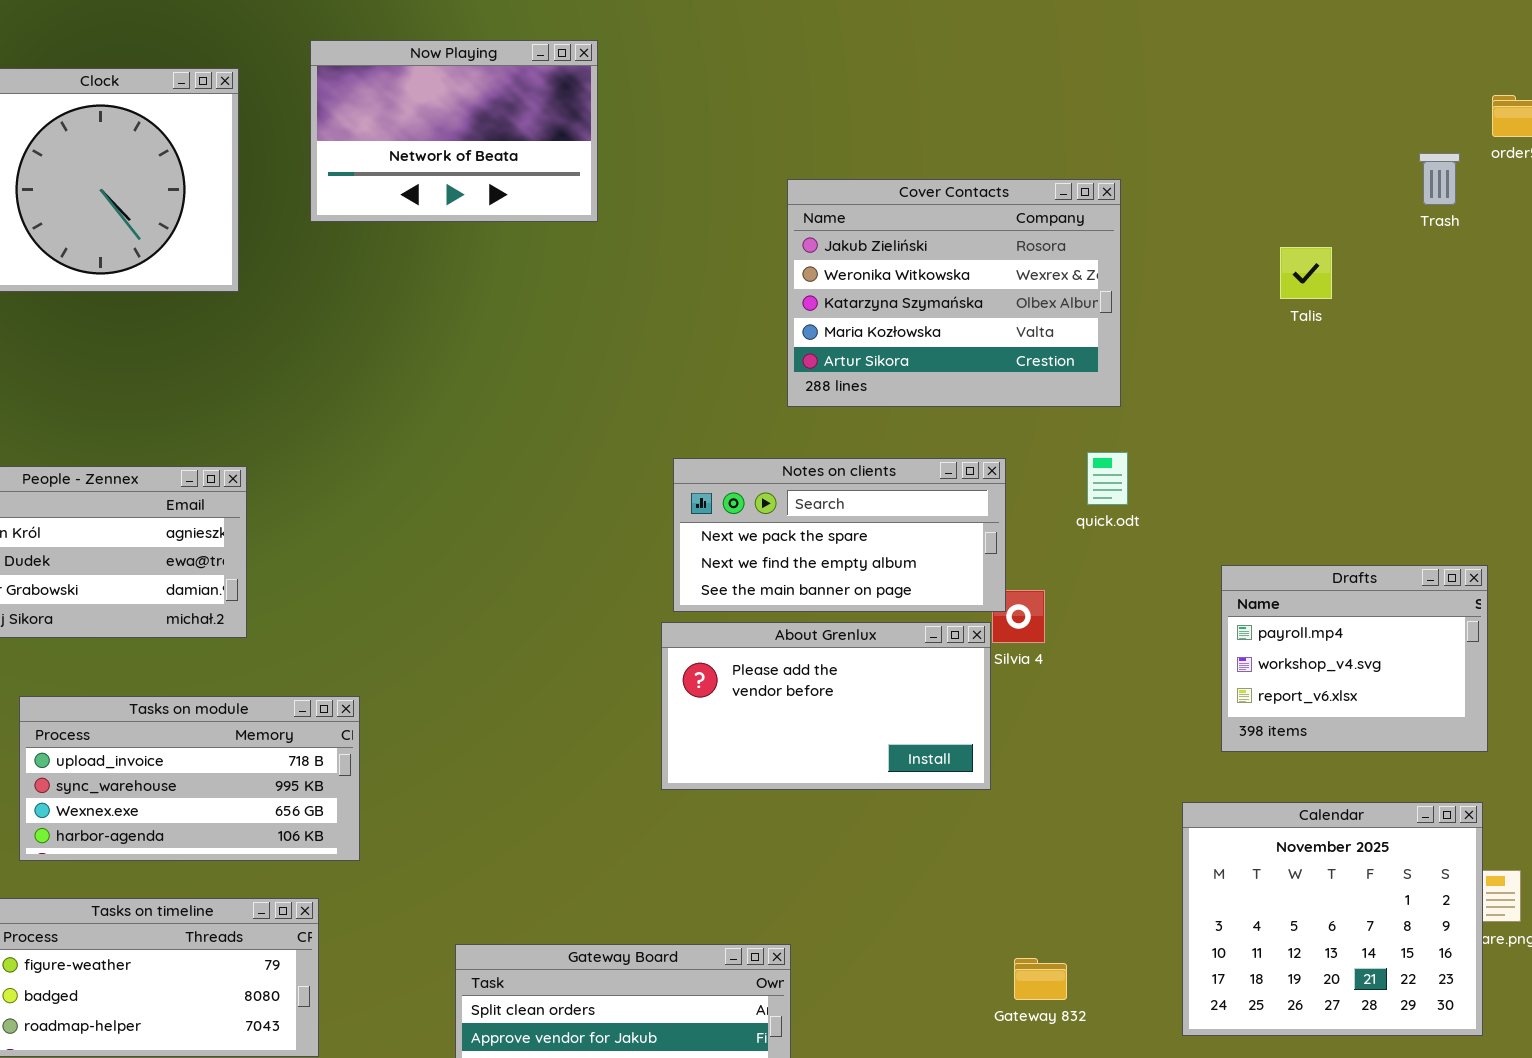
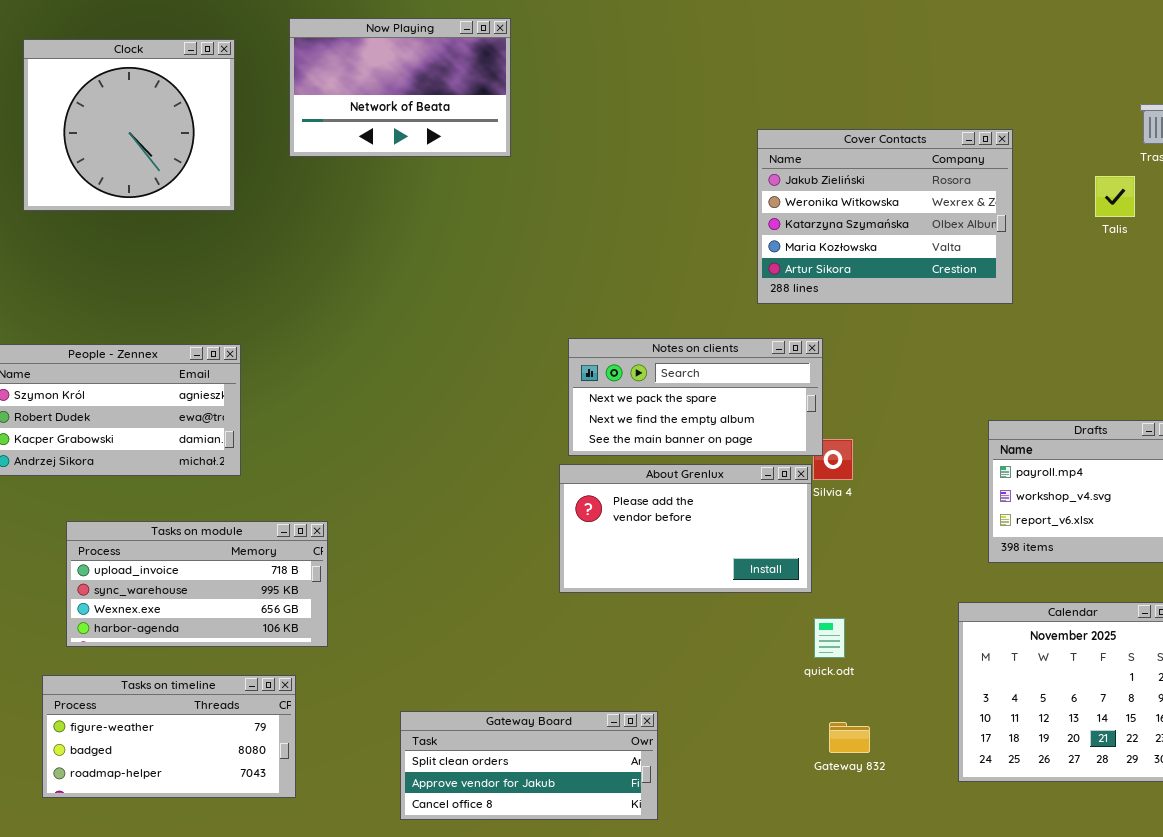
Cover Contacts: [787,179,1121,407] -> [757,129,1013,304], moved
Talis: [1280,247,1332,299] -> [1095,176,1135,217], moved
quick.odt: [1087,452,1128,505] -> [814,618,845,658], moved

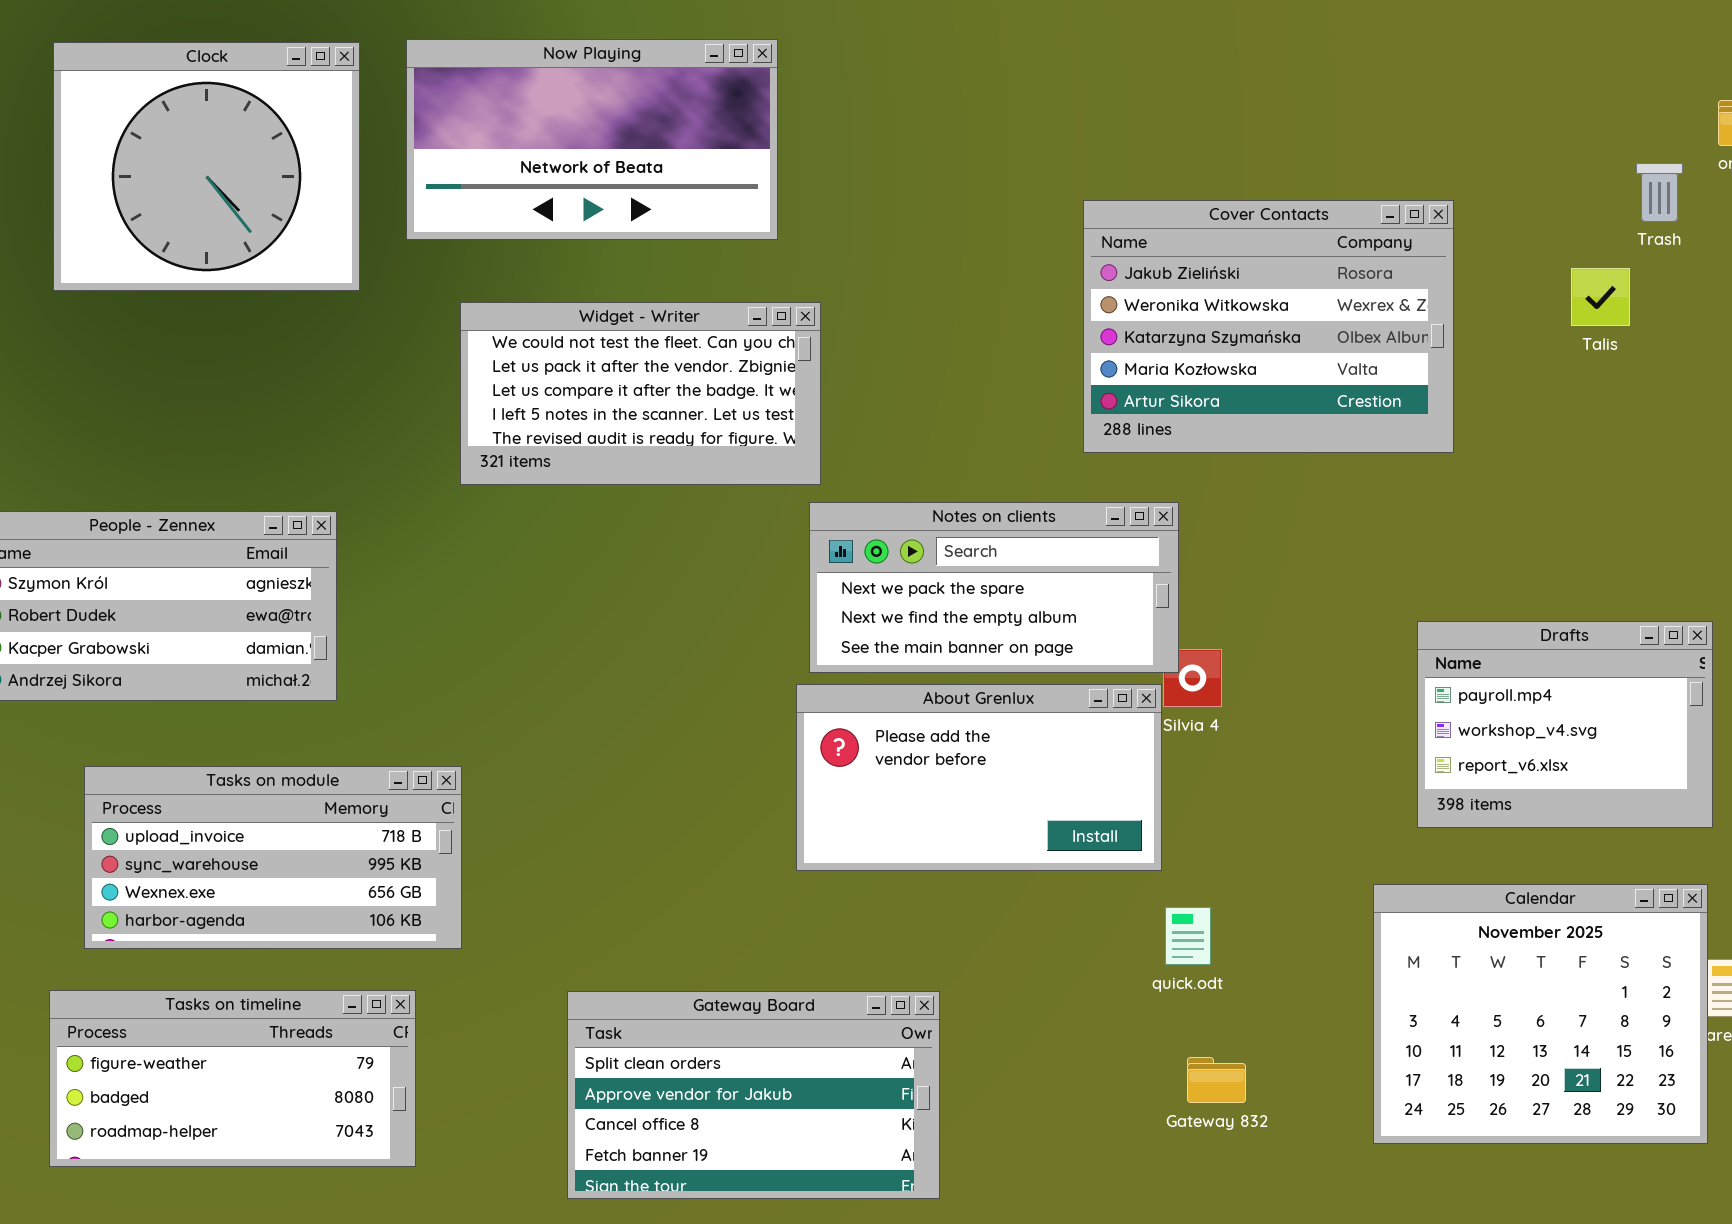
Now Playing: [289,18,511,157] -> [406,39,778,240], resized
Clock: [23,39,235,211] -> [53,42,360,291], moved
Widget - Writer: none -> [460,302,821,485], opened
Gateway Board: [400,711,658,820] -> [567,991,940,1199], resized

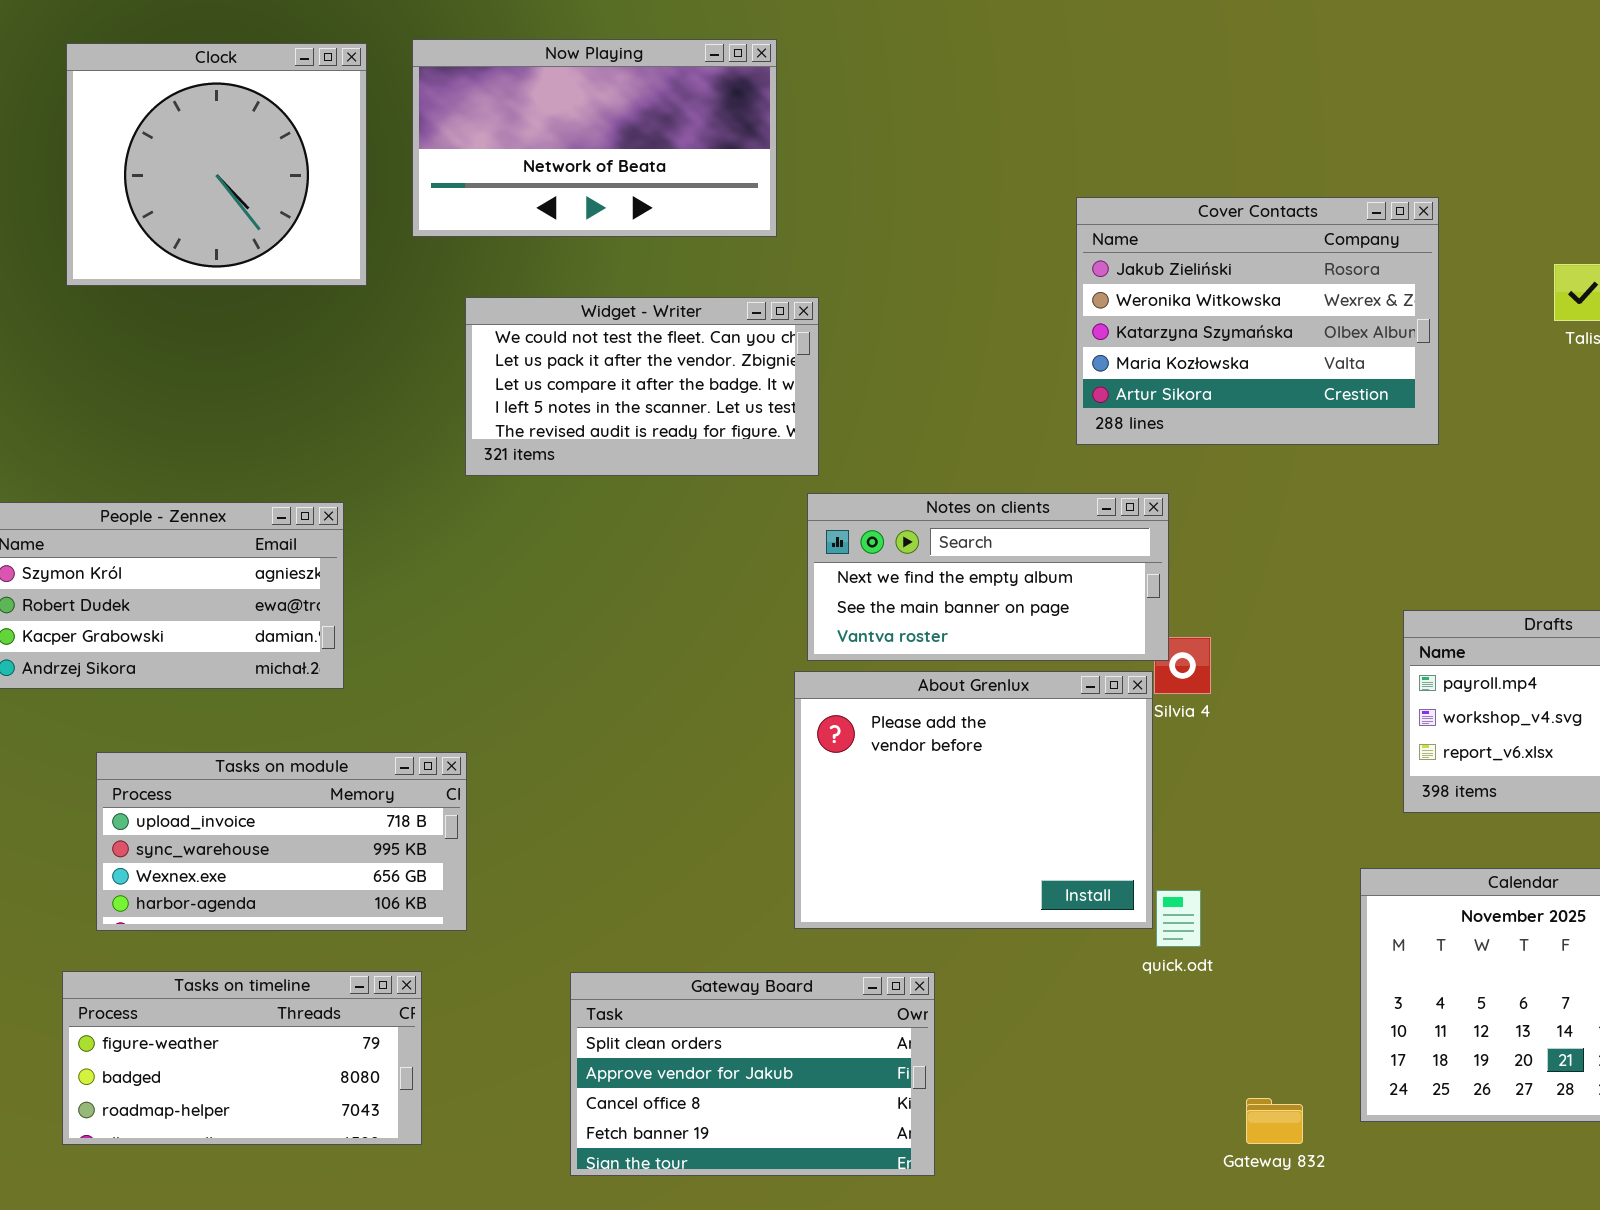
Notes on clients: [809,502,1179,673] -> [807,493,1169,661], scrolled down 1 row
About Grenlux: [796,684,1162,871] -> [794,671,1153,929], resized
Gateway 832: [1187,1057,1246,1103] -> [1246,1098,1303,1144], moved

